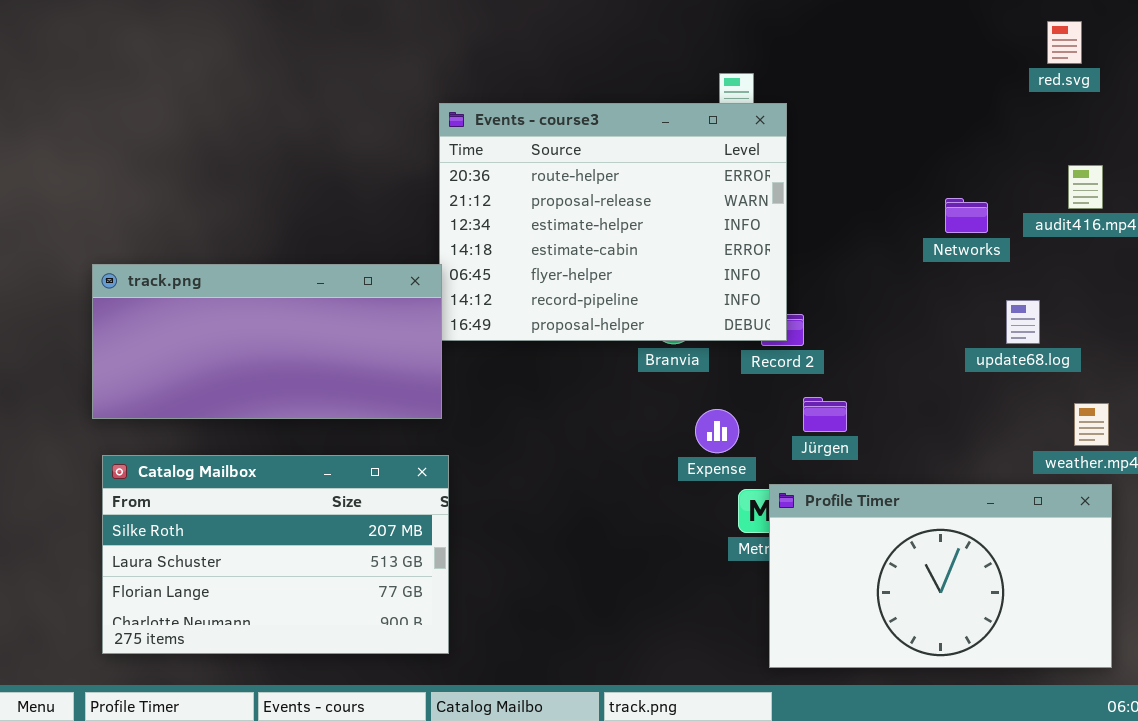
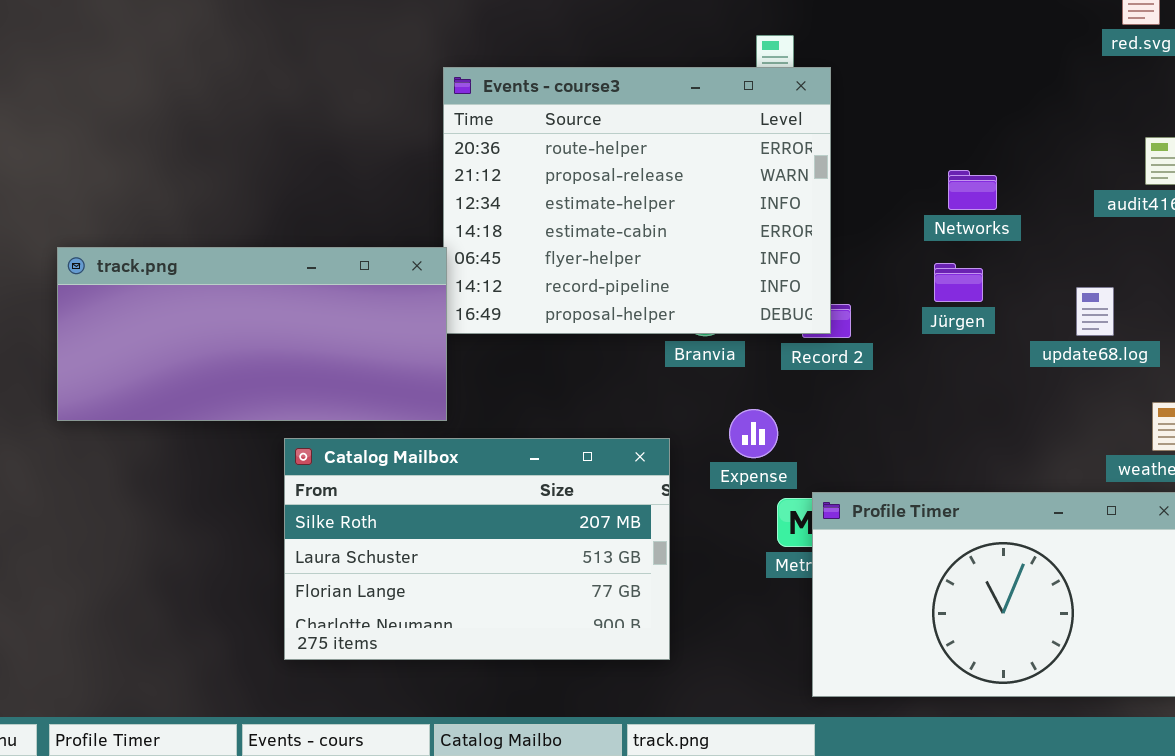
Networks: [945,198,988,233] -> [948,170,997,210], moved
Jürgen: [803,397,847,432] -> [934,263,983,302], moved
Catalog Mailbox: [102,455,449,654] -> [284,438,670,660], moved

